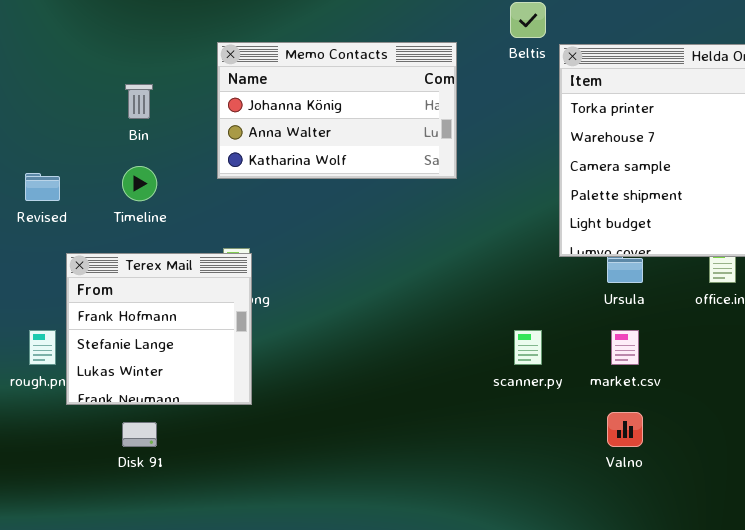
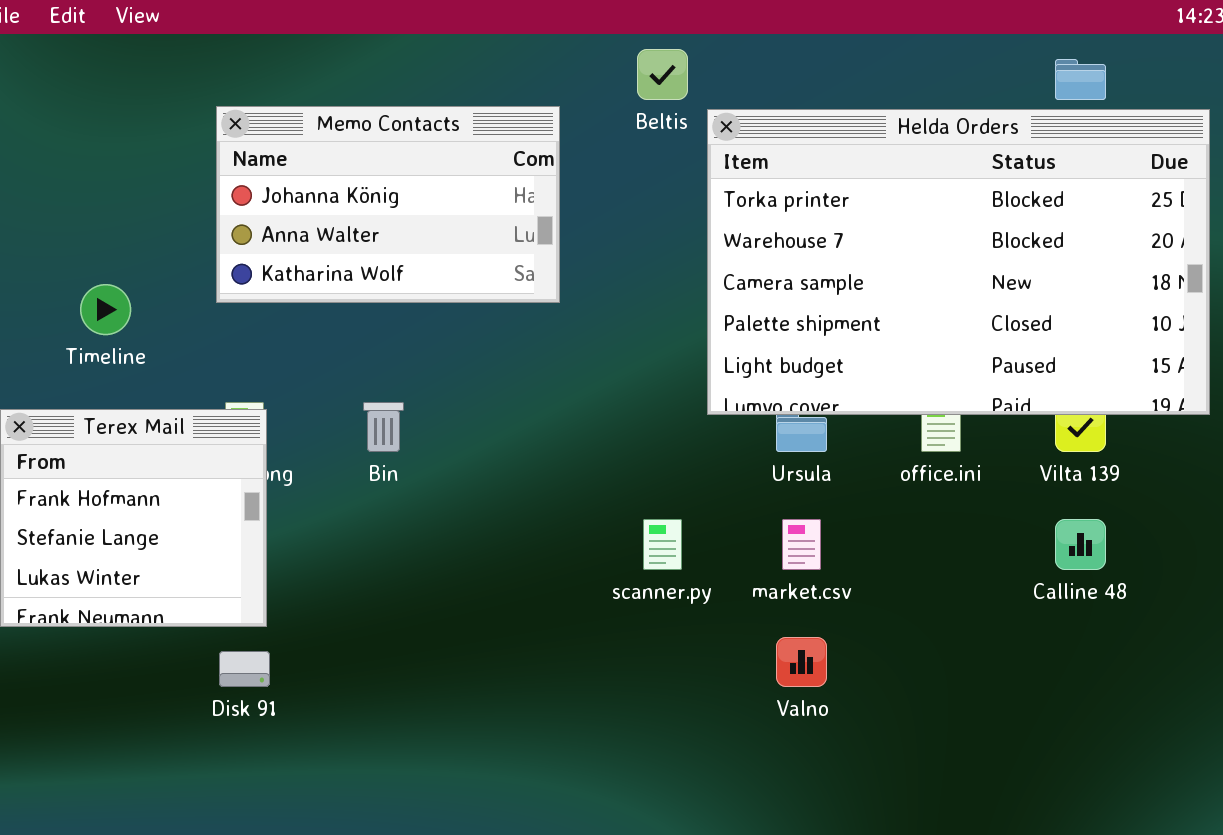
Bin: [125,84,153,119] -> [363,402,404,452], moved
Disk 91: [122,422,157,447] -> [219,651,270,687], moved

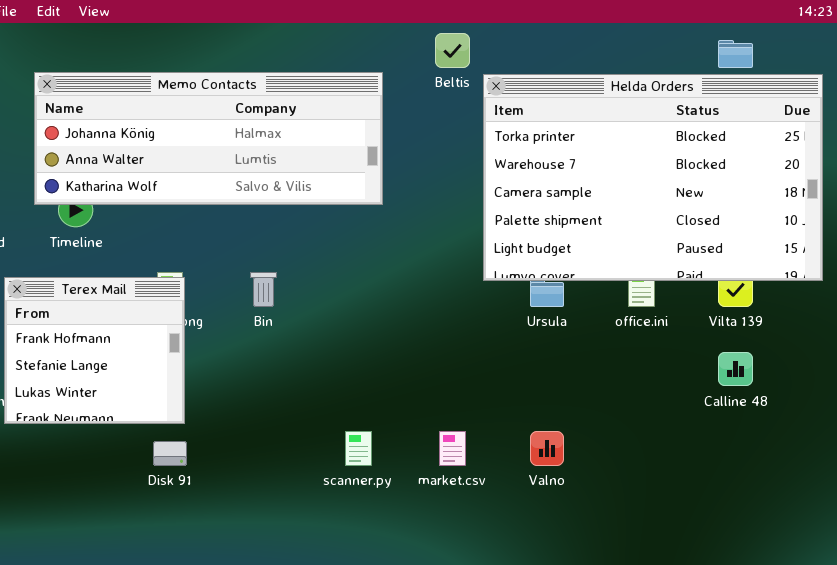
Memo Contacts: [216,106,560,303] -> [34,72,383,205], resized
scanner.py: [643,519,682,570] -> [345,431,372,466], moved
market.csv: [782,519,821,570] -> [439,431,466,466], moved

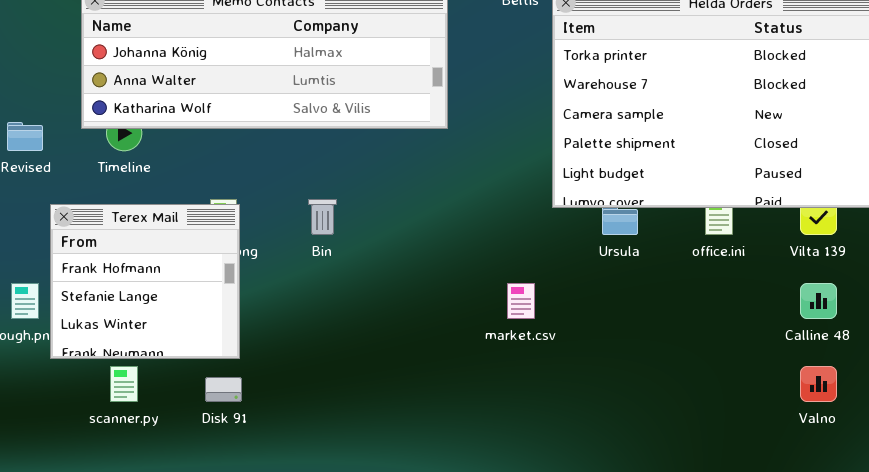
scanner.py: [345,431,372,466] -> [110,366,138,402], moved
market.csv: [439,431,466,466] -> [507,283,535,319], moved
Valno: [530,431,564,466] -> [800,366,837,402], moved

